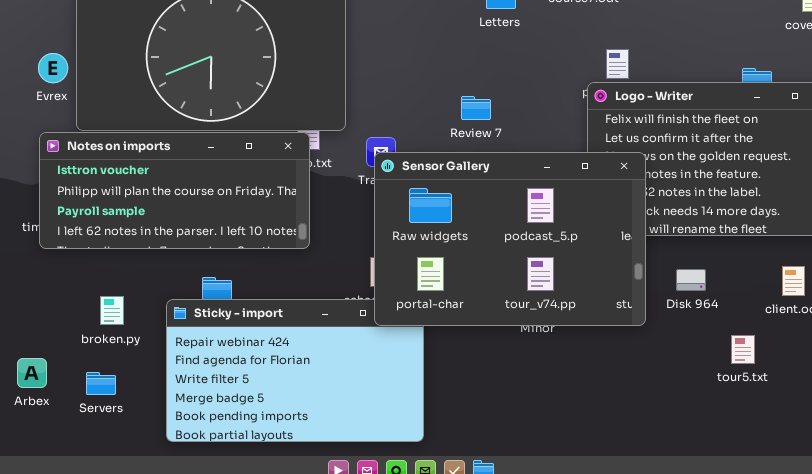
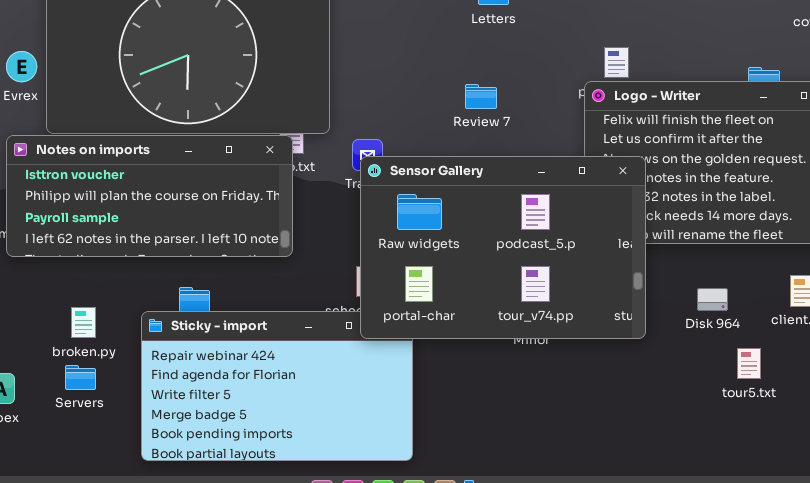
Review 7: [461,96,491,120] -> [465,84,497,109], moved
Disk 964: [676,269,706,291] -> [697,288,728,311], moved
Servers: [86,372,116,395] -> [65,365,96,390], moved

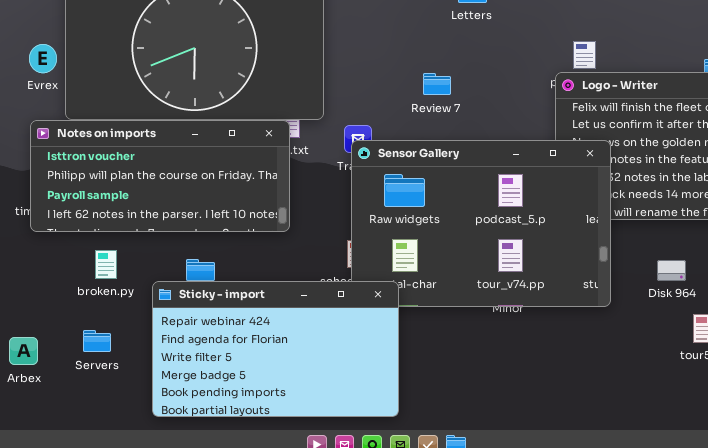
Review 7: [465,84,497,109] -> [423,73,451,95], moved
broken.py: [71,307,96,338] -> [95,250,117,279], moved
Sticky - import: [141,311,413,461] -> [152,281,399,417], raised

